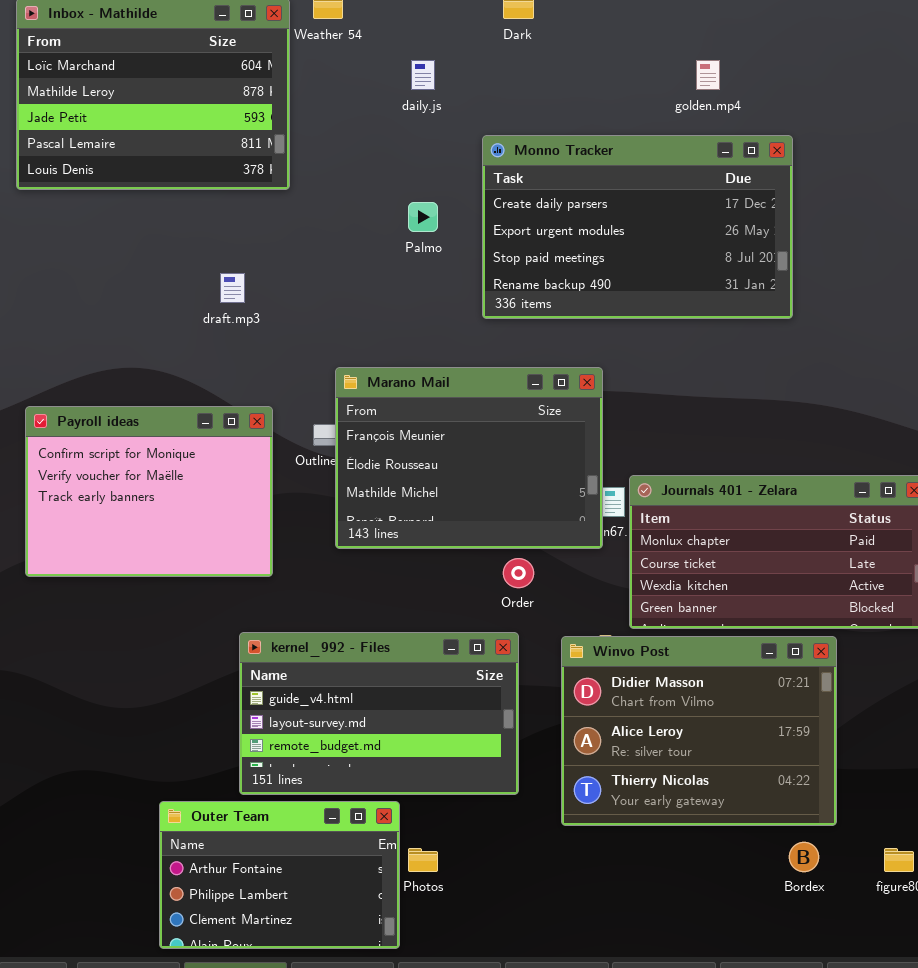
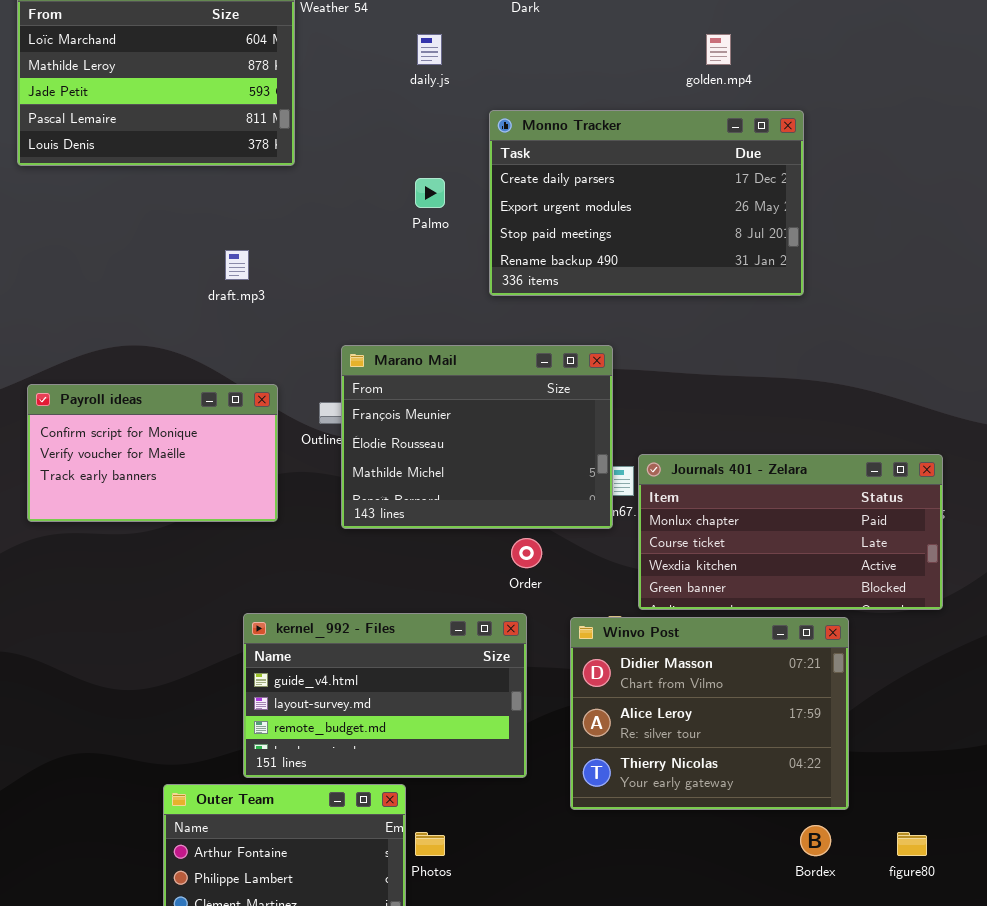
Payroll ideas: [25,406,273,577] -> [27,384,278,522], resized

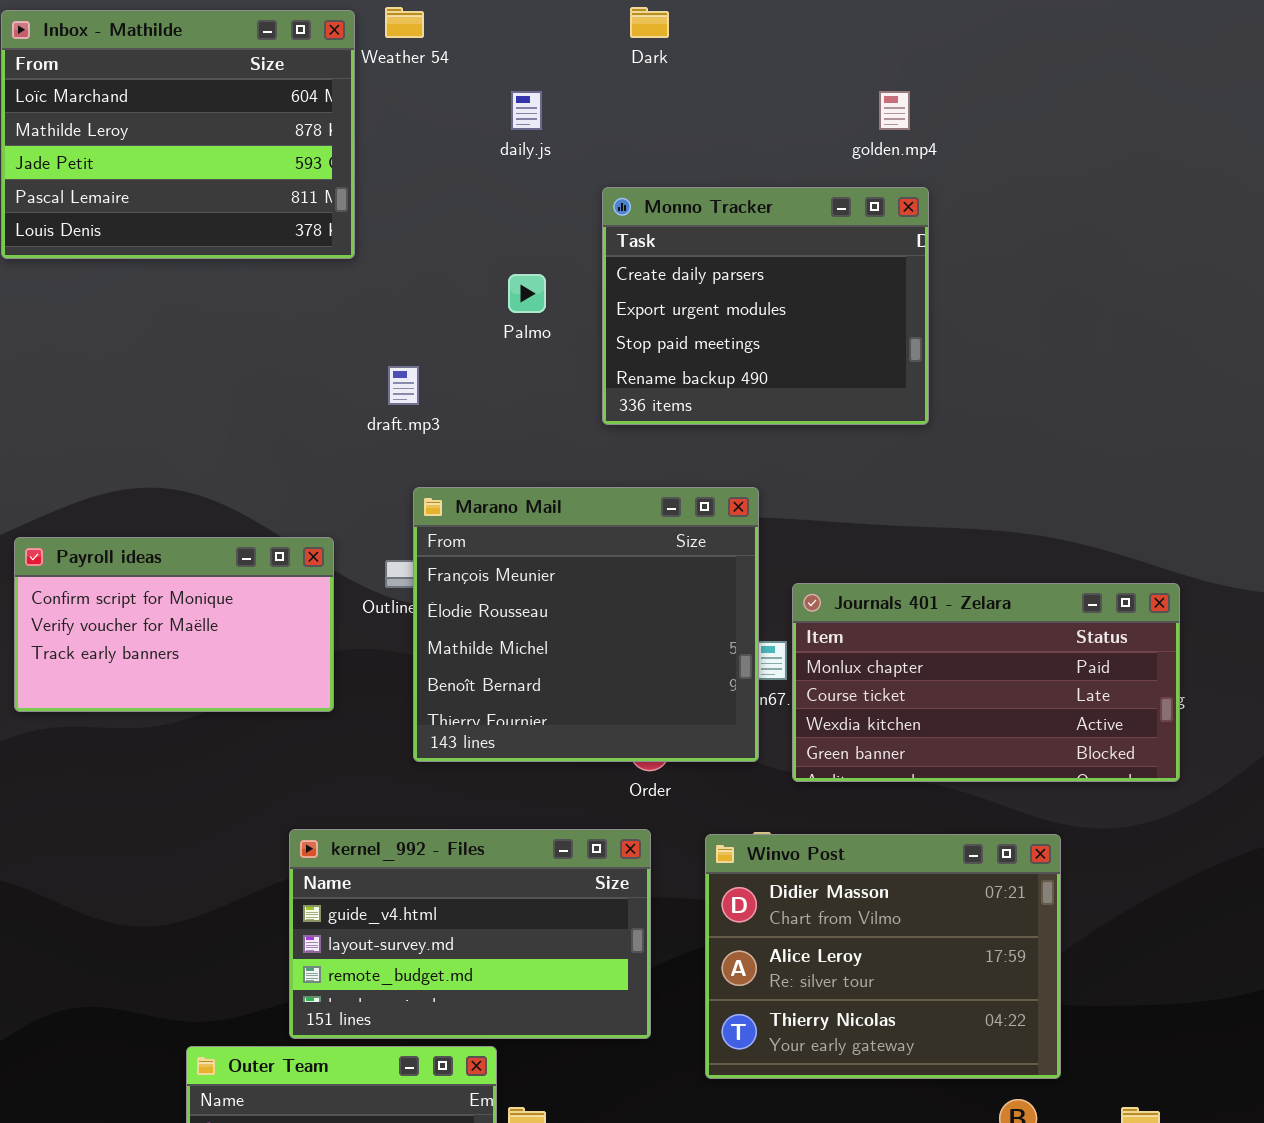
Monno Tracker: [489,110,804,296] -> [602,187,929,425], resized
draft.mp3: [225,250,249,280] -> [388,366,419,405], moved
Marano Mail: [341,345,613,529] -> [413,487,759,762], resized
Journals 401 - Zelara: [638,454,943,610] -> [792,583,1180,782], moved

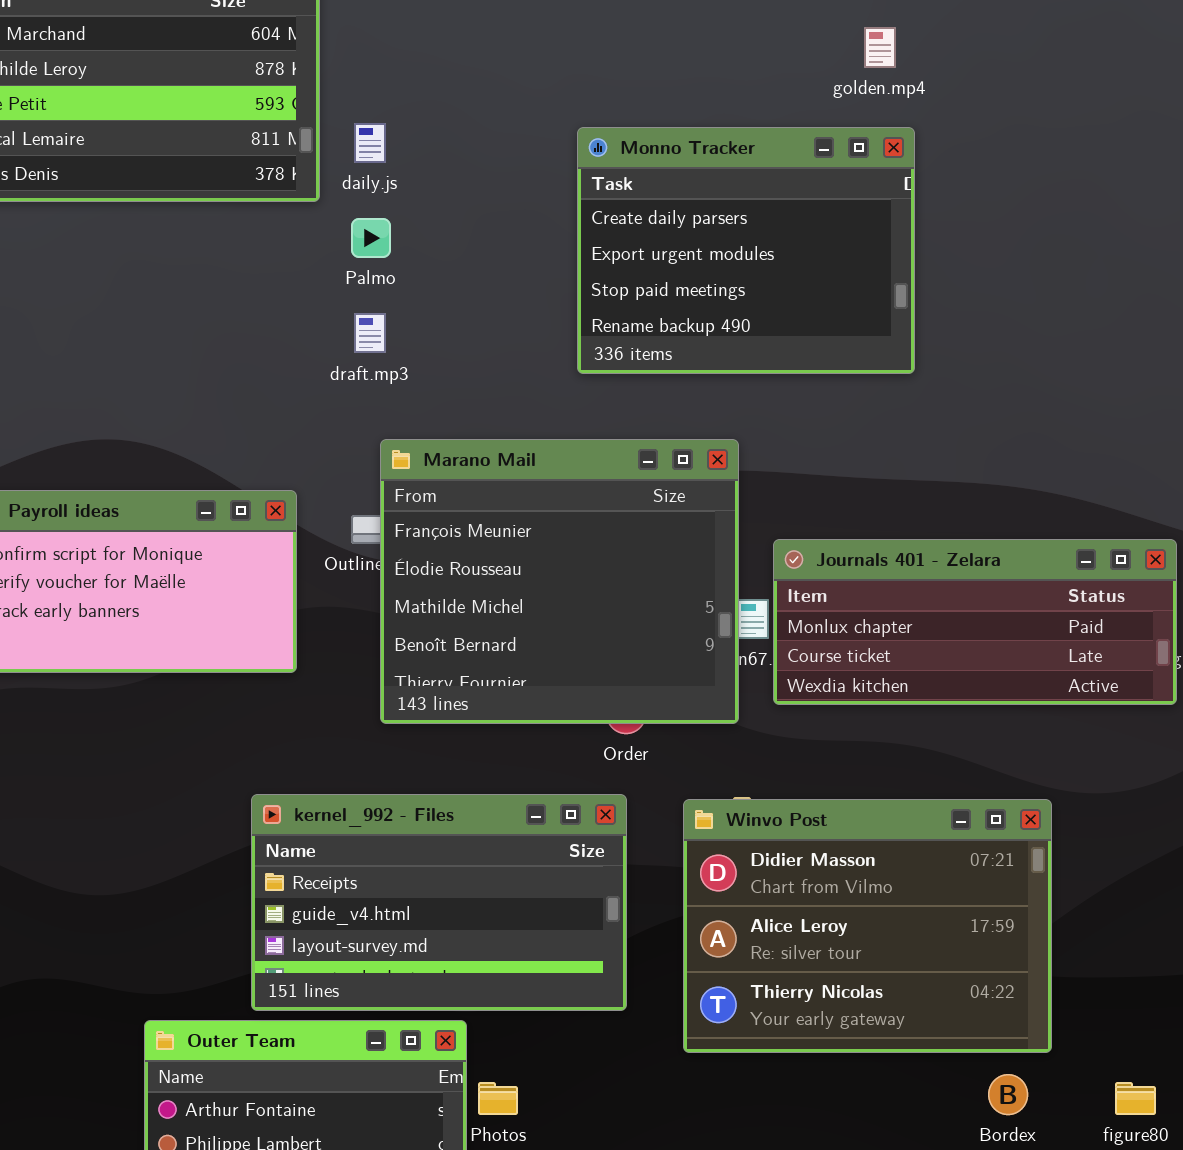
daily.js: [511,91,542,130] -> [354,123,386,163], moved
Palmo: [508,274,546,313] -> [351,218,391,258], moved
Journals 401 - Zelara: [792,583,1180,782] -> [773,539,1177,705], resized
kernel_992 - Files: [289,829,651,1039] -> [251,794,627,1011], scrolled up 1 row

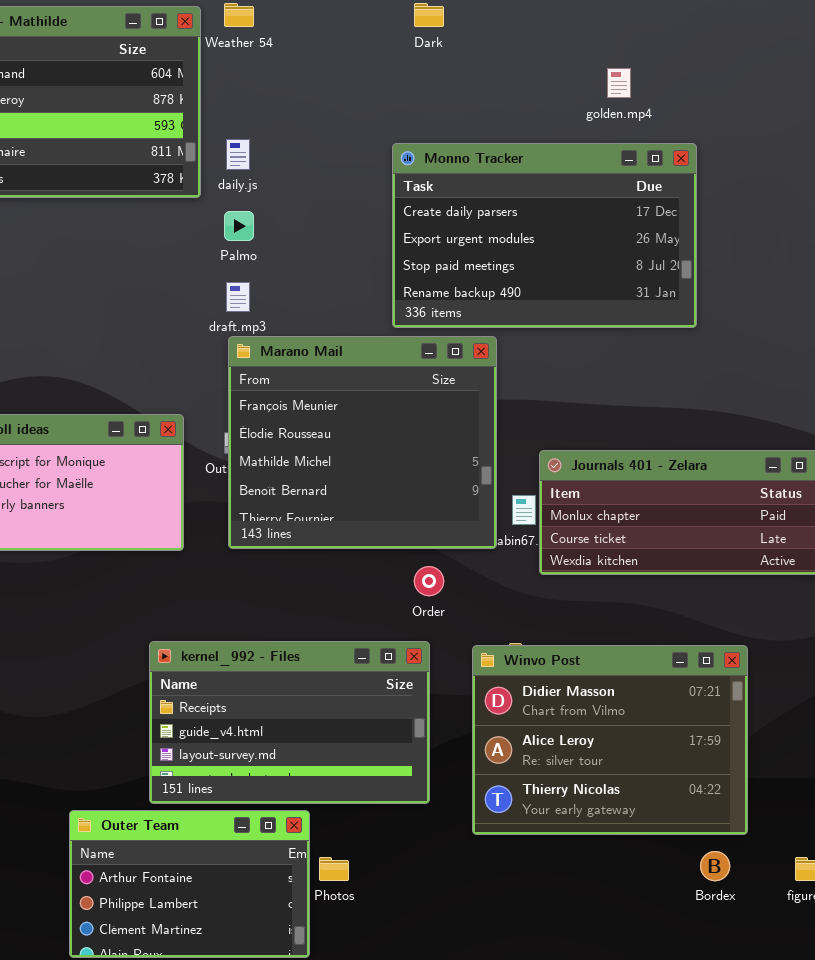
Monno Tracker: [577,127,915,374] -> [392,143,697,328], resized
Marano Mail: [380,439,739,724] -> [228,336,497,549], moved

